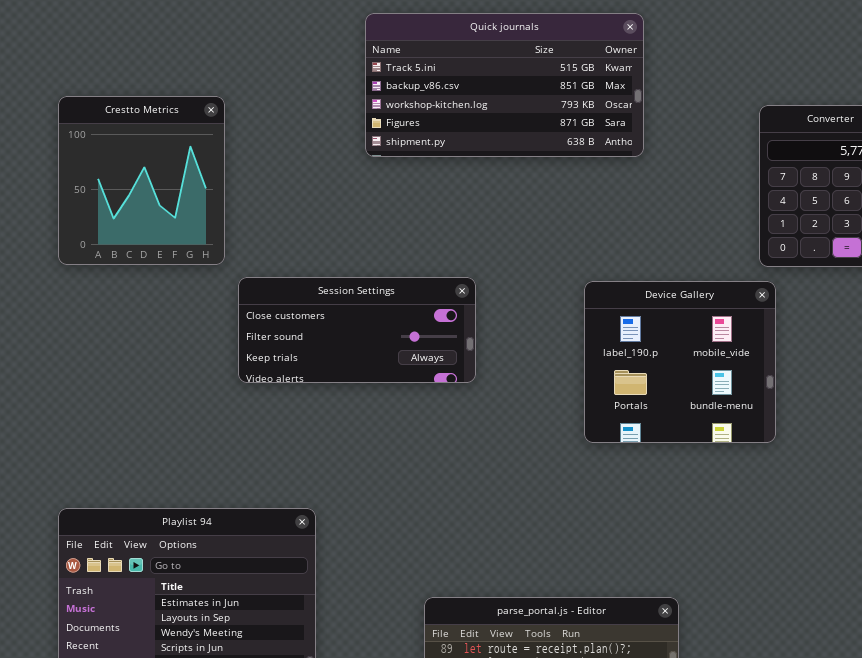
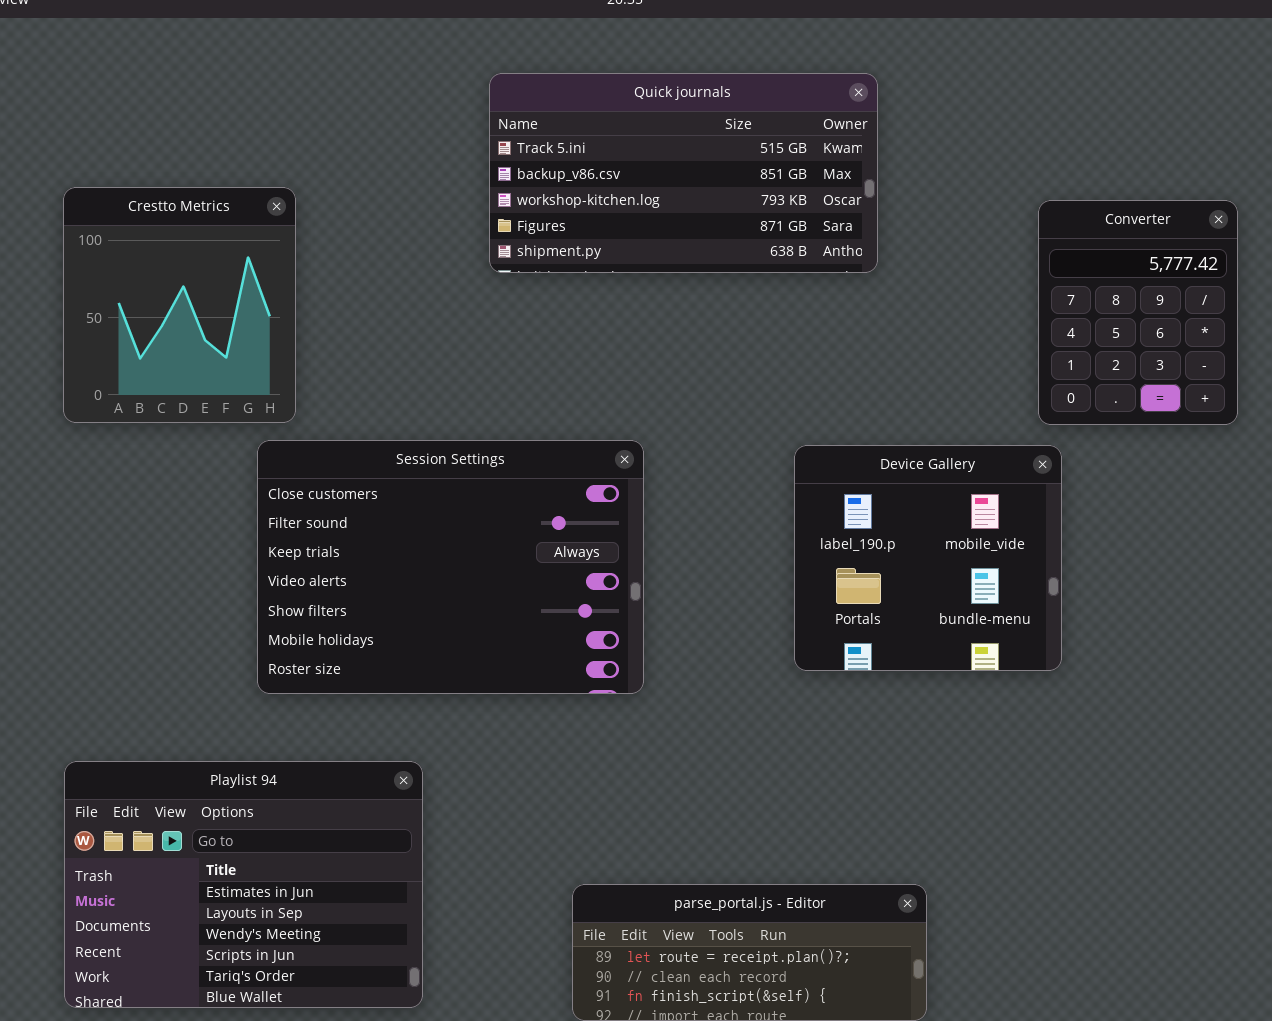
Session Settings: [238,277,476,383] -> [257,440,644,694], resized

